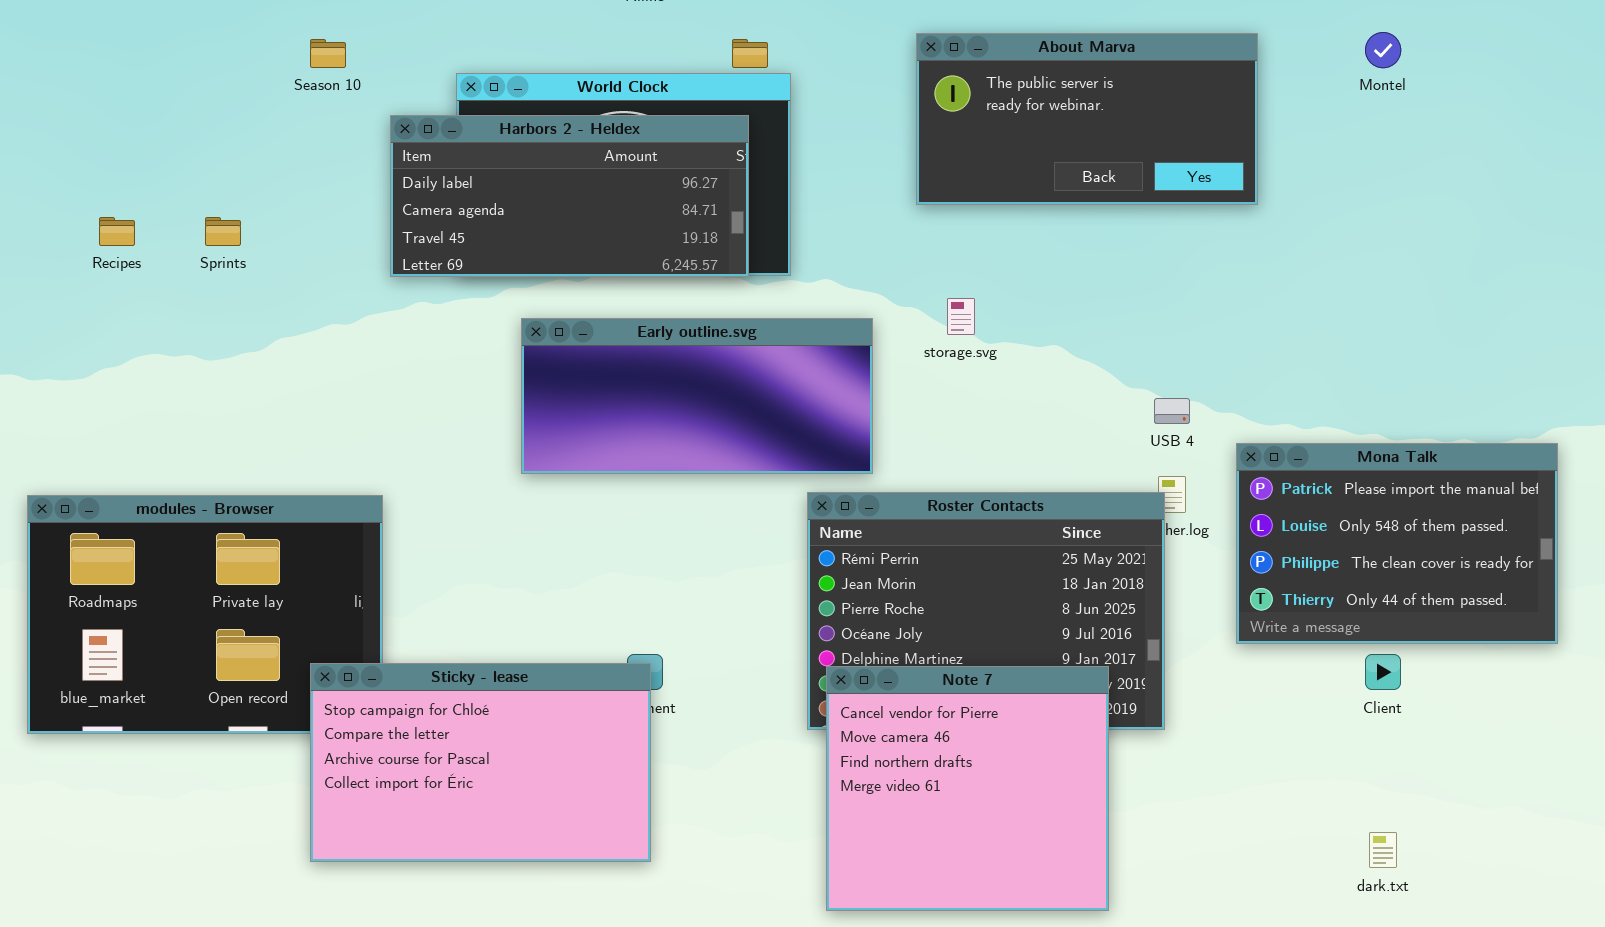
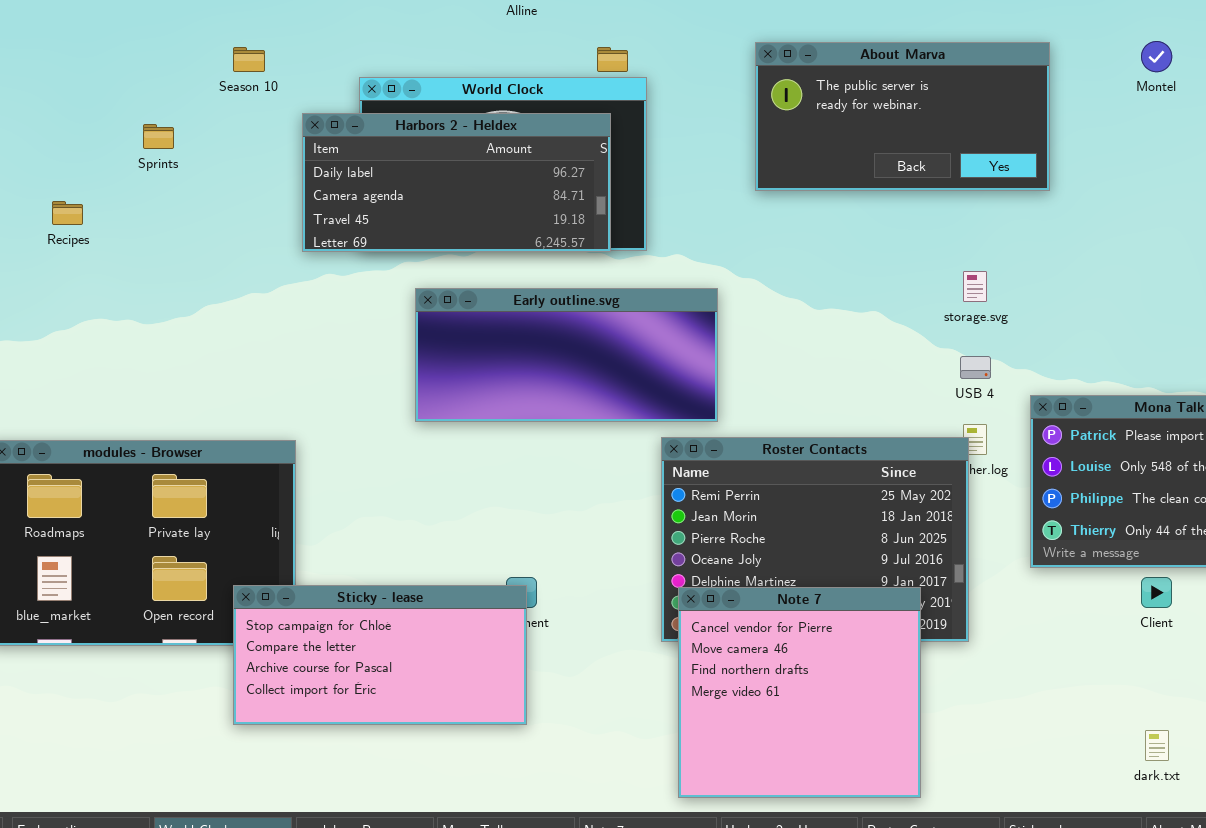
Sprints: [205,217,241,246] -> [143,124,174,149], moved
storage.svg: [947,298,975,335] -> [963,271,987,302], moved
Sticky - lease: [310,663,651,862] -> [233,585,527,725], resized

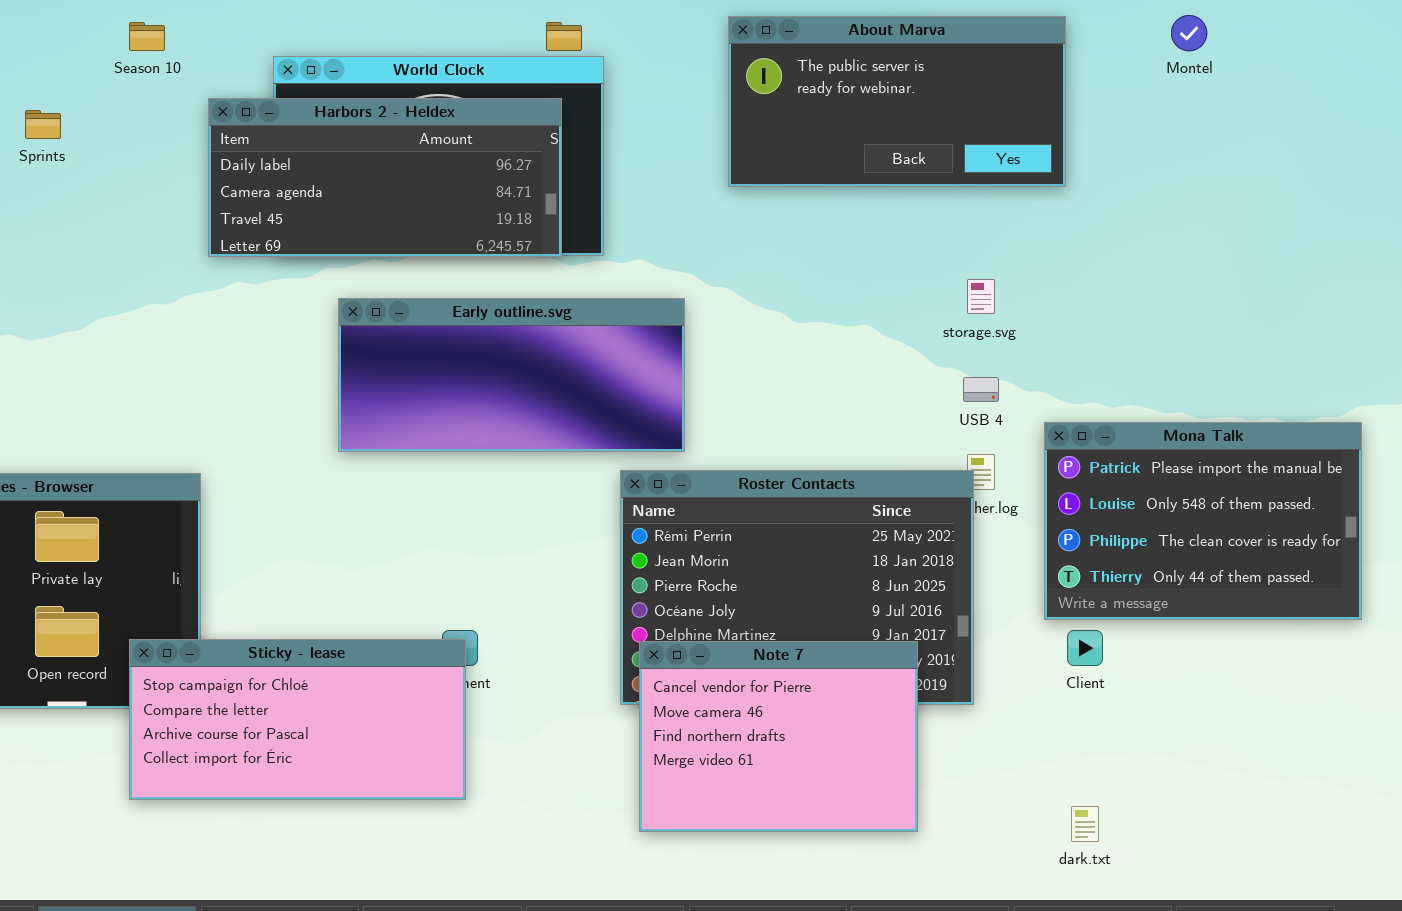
Client: [1141,577,1172,608] -> [1067,630,1103,666], moved
Note 7: [678,587,921,798] -> [639,641,918,832], resized
dark.txt: [1145,730,1169,761] -> [1071,806,1099,842], moved

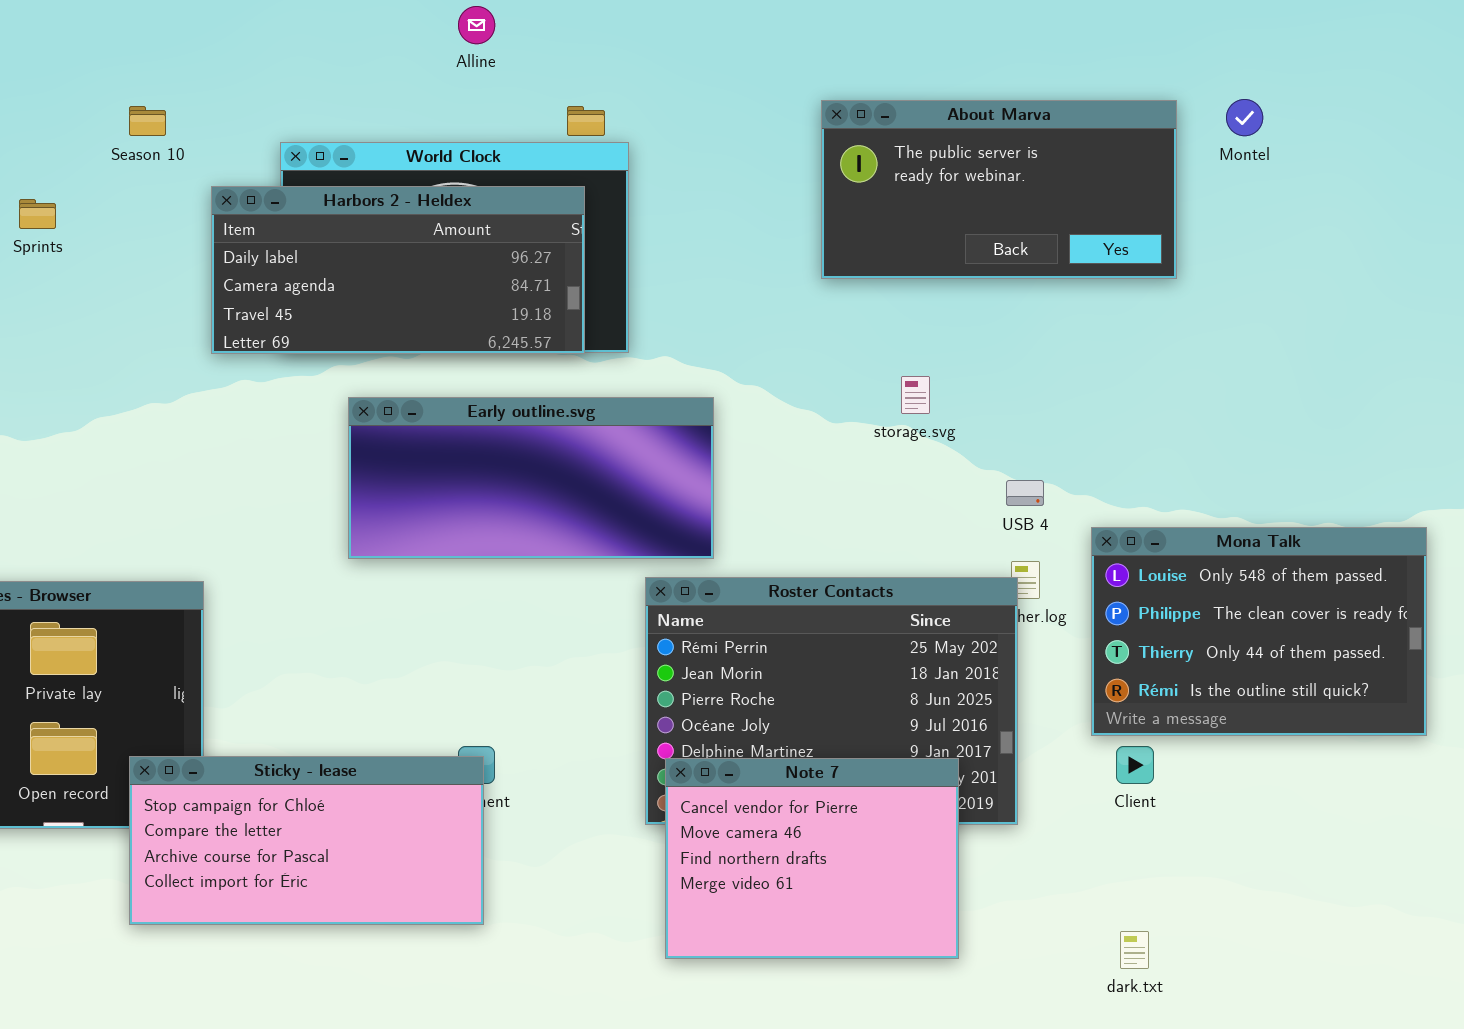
About Marva: [728,16,1066,187] -> [821,100,1177,279], moved
storage.svg: [967,279,995,314] -> [901,376,930,414], moved
Mona Talk: [1044,422,1362,620] -> [1091,527,1427,736], scrolled down 1 row

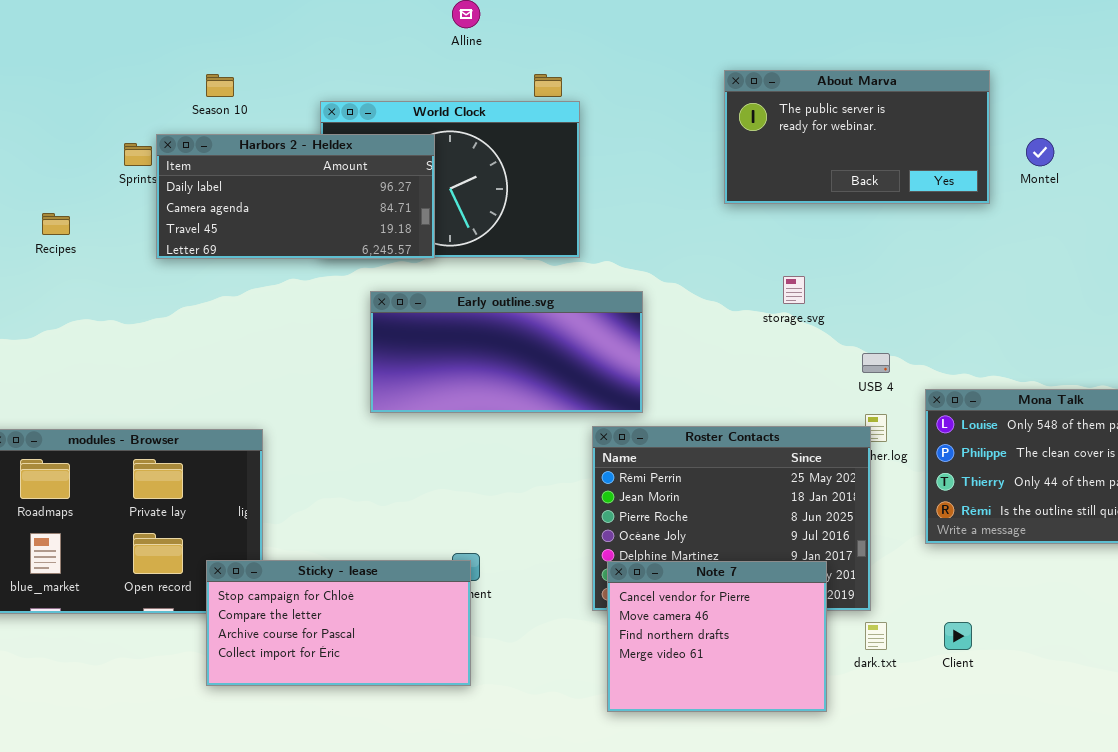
Montel: [1226,99,1263,136] -> [1026,138,1054,166], moved
Harbors 2 - Heldex: [211,186,585,354] -> [156,134,435,259], moved
Client: [1116,746,1154,784] -> [944,622,972,650], moved
dark.txt: [1120,931,1149,969] -> [865,622,887,650], moved

